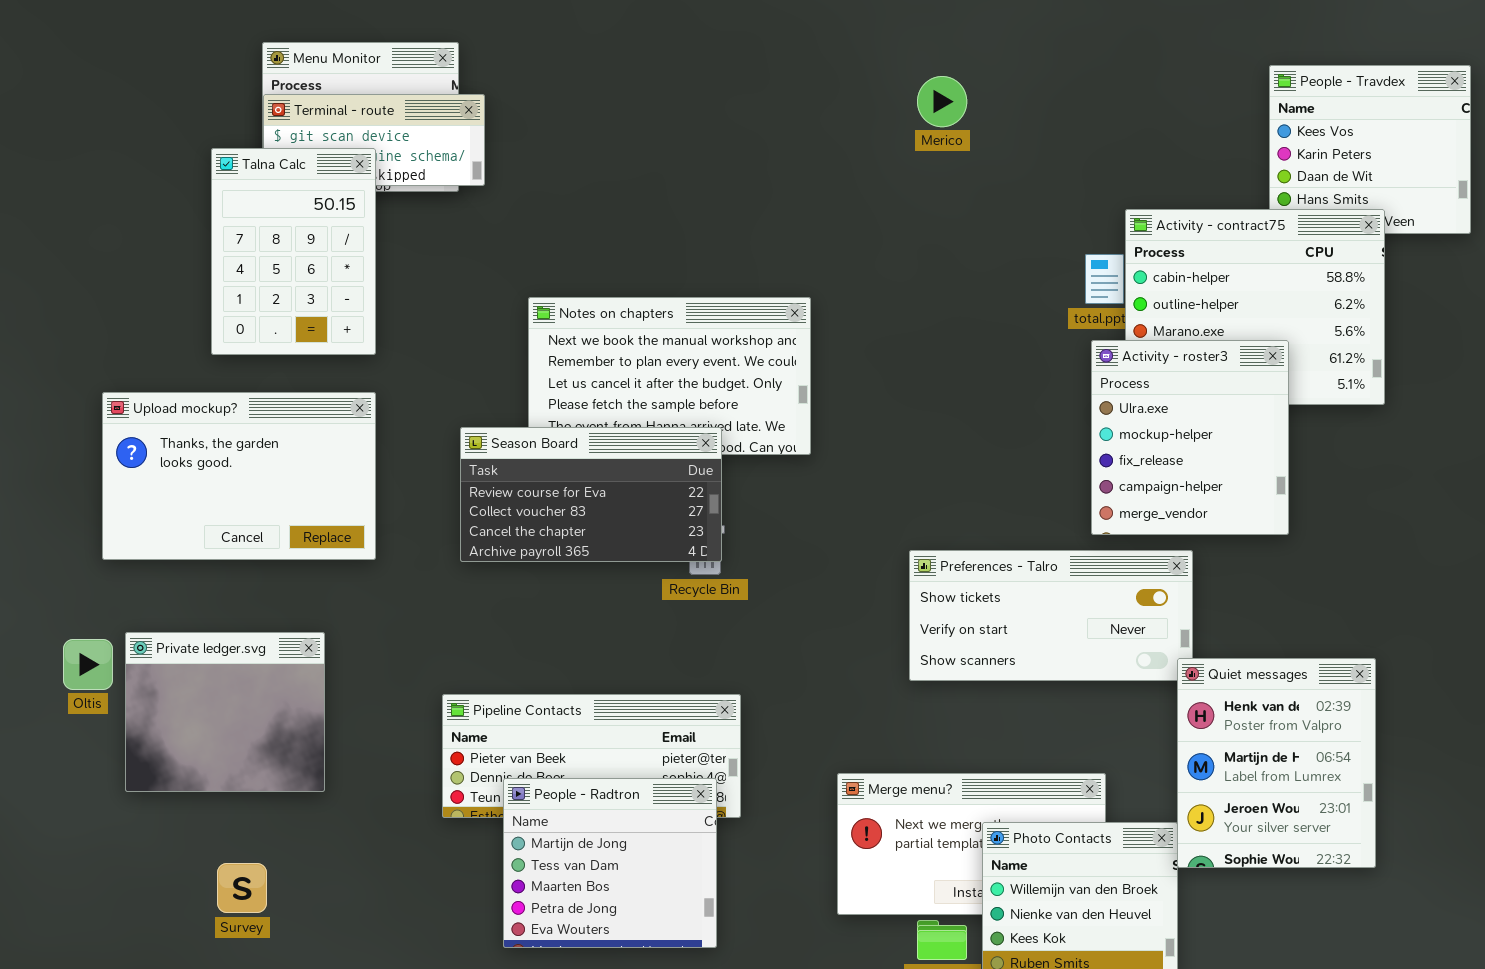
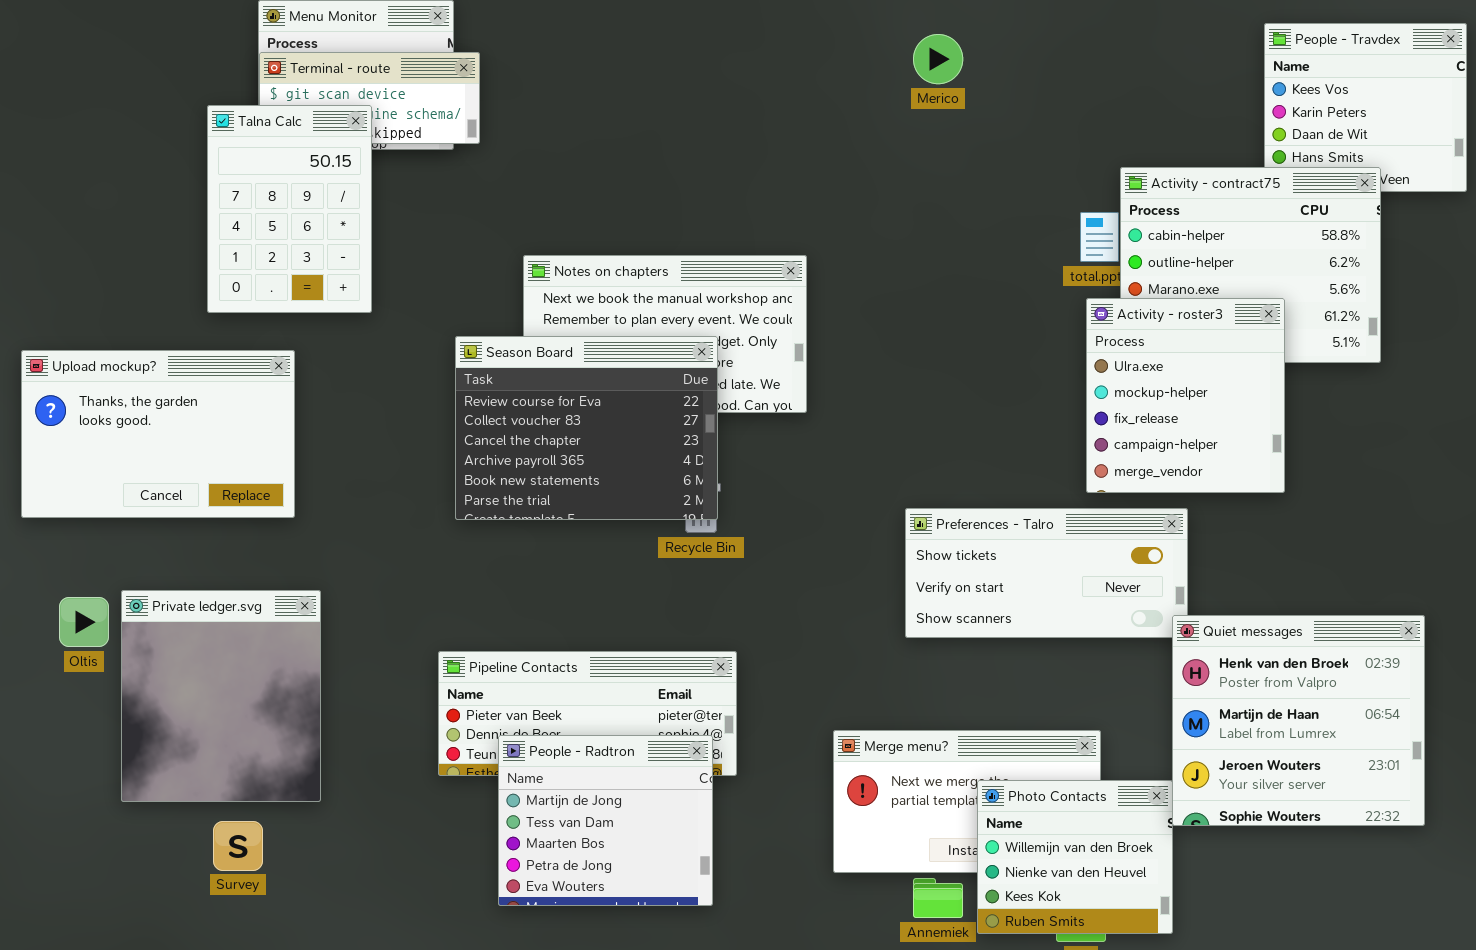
Upload mockup?: [102,392,376,560] -> [21,350,295,518], moved
Season Board: [460,427,722,562] -> [455,336,718,520], resized
Private ledger.svg: [125,632,325,792] -> [121,590,321,802], resized
Quiet messages: [1177,658,1376,868] -> [1172,615,1425,826], resized

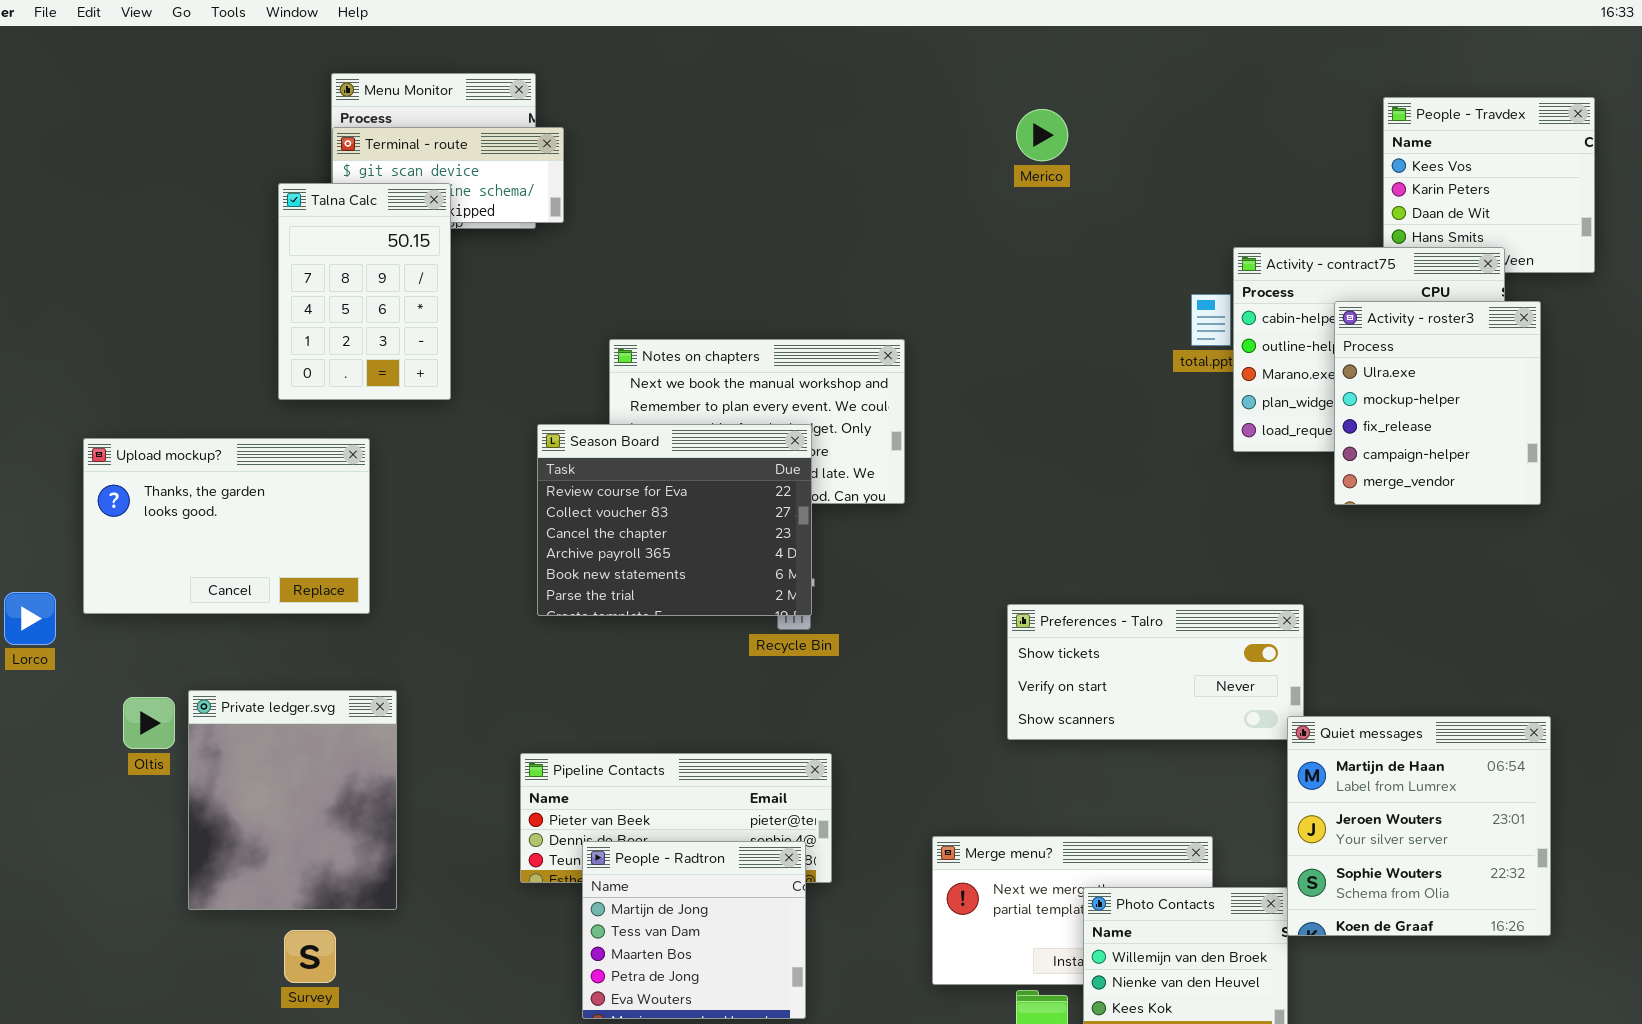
Activity - roster3: [1086,298,1285,493] -> [1334,301,1541,505], moved
Quiet messages: [1172,615,1425,826] -> [1287,716,1551,936], scrolled down 1 row

